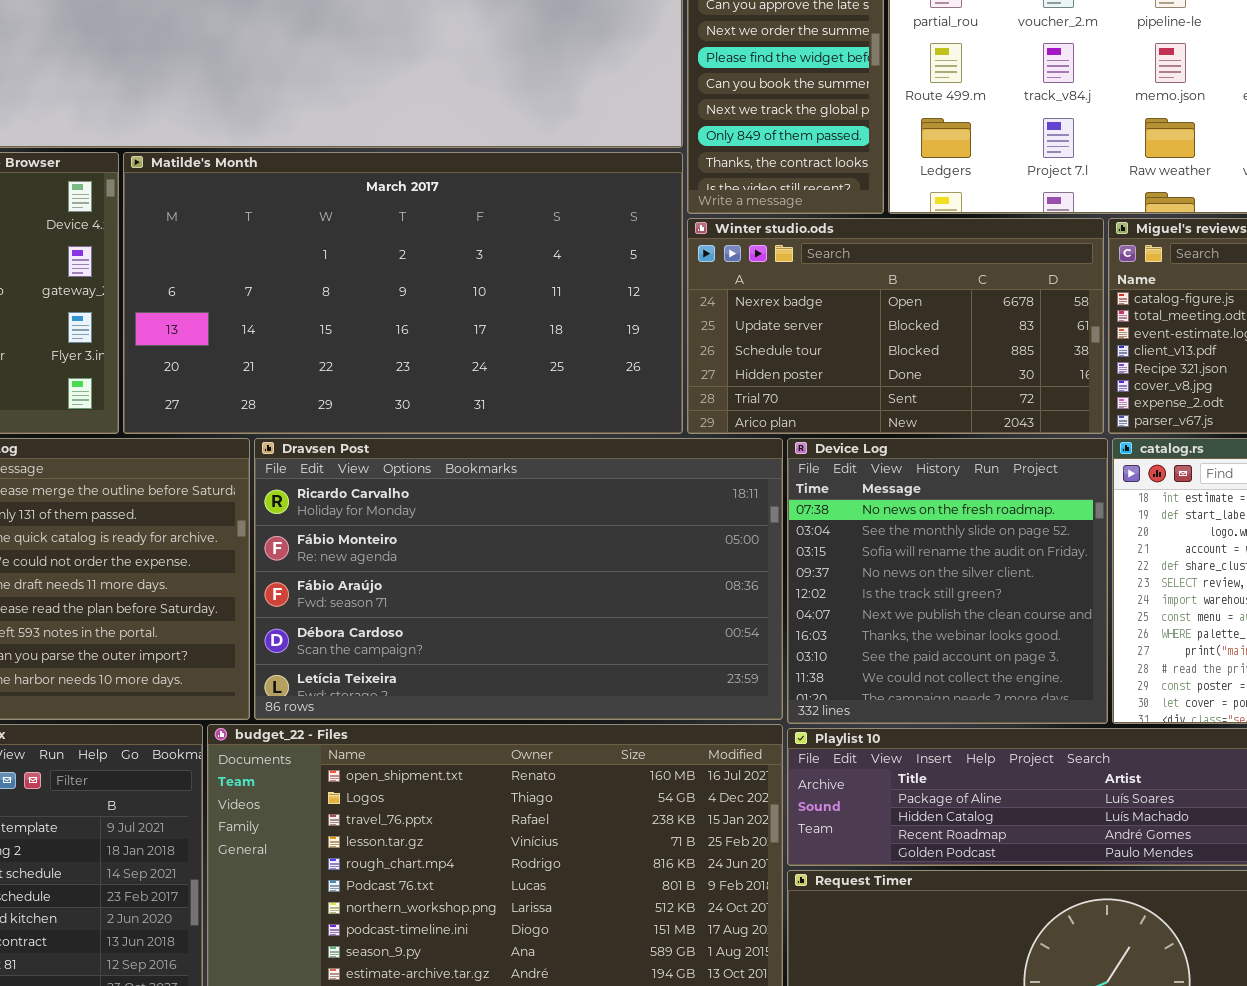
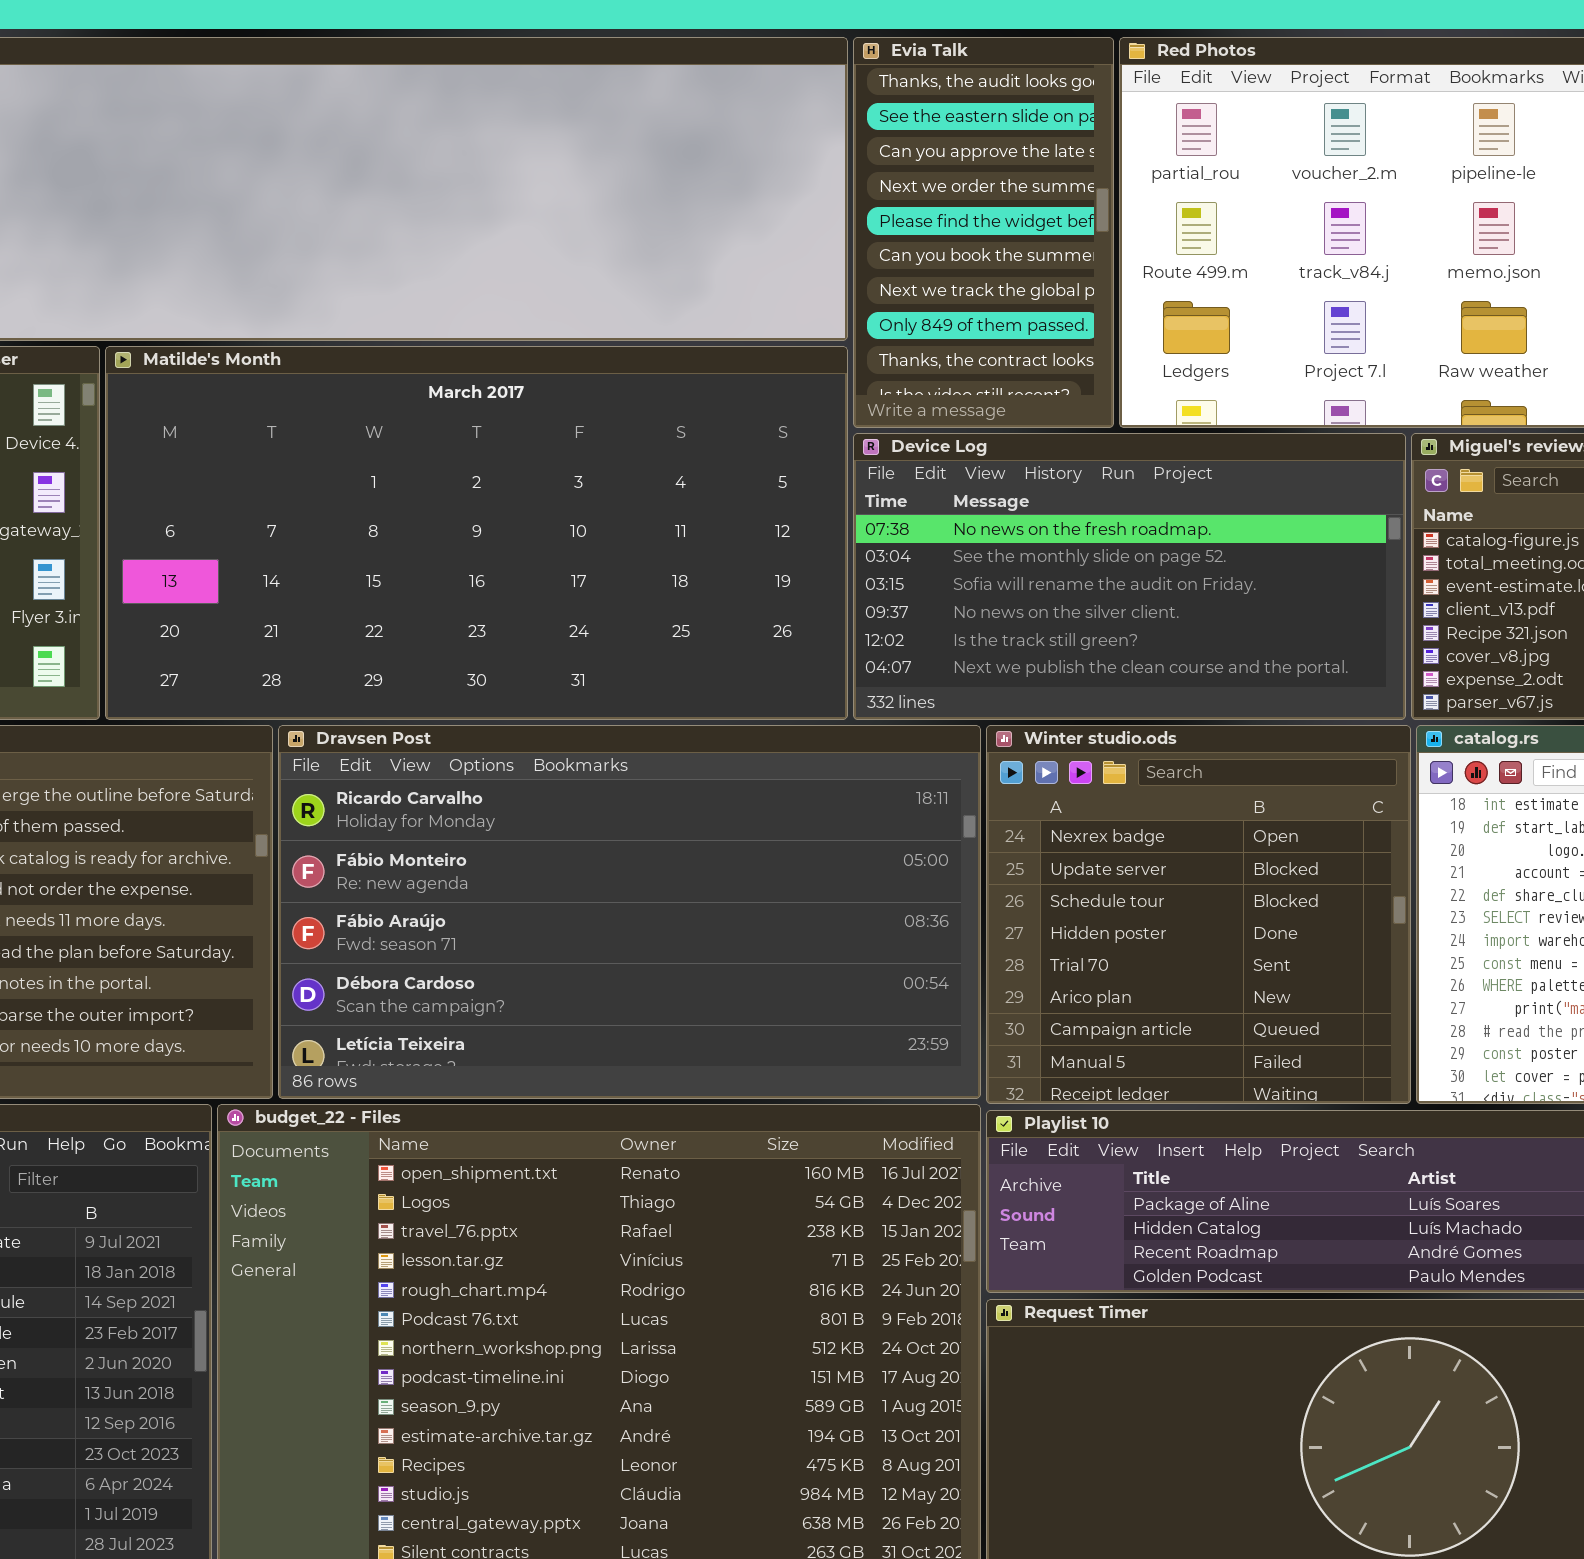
Winter studio.ods: [687,218,1104,434] -> [986,725,1411,1104], moved, resized
Device Log: [787,438,1108,724] -> [853,433,1406,720], moved, resized

